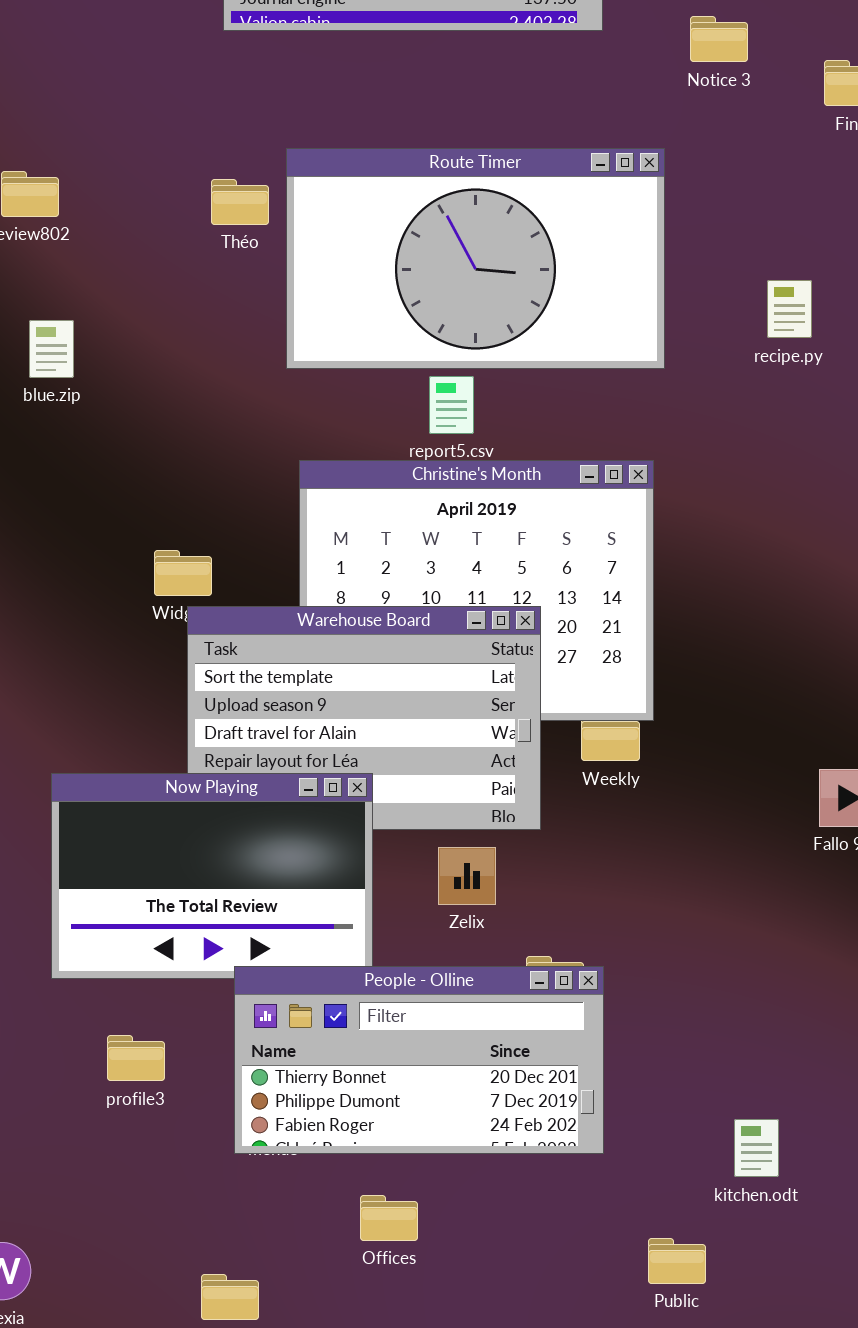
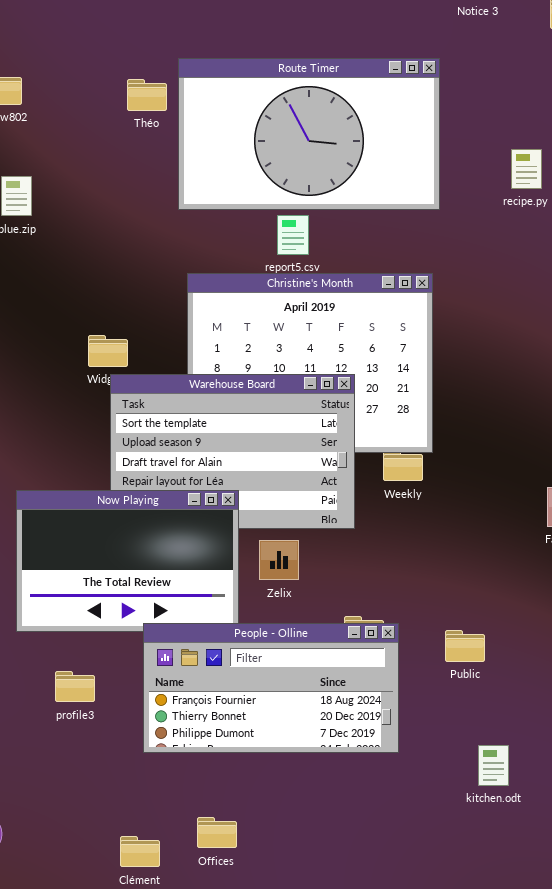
Zelix: [438,847,496,905] -> [259,540,299,580], moved
People - Olline: [234,966,604,1154] -> [143,623,399,753], scrolled up 1 row
kitchen.odt: [734,1119,779,1177] -> [478,745,509,786], moved
Offices: [360,1195,418,1241] -> [197,817,237,848], moved
Public: [648,1238,706,1284] -> [445,630,485,662], moved

